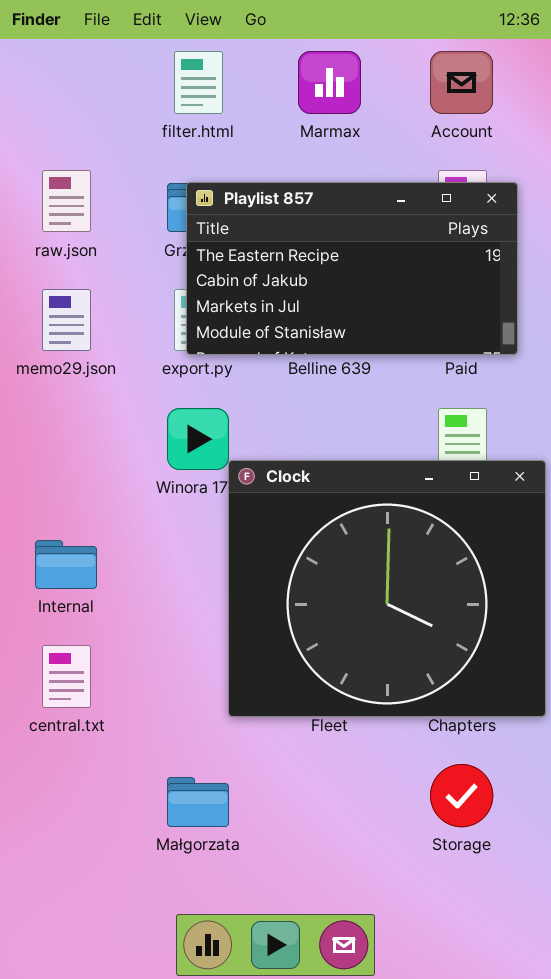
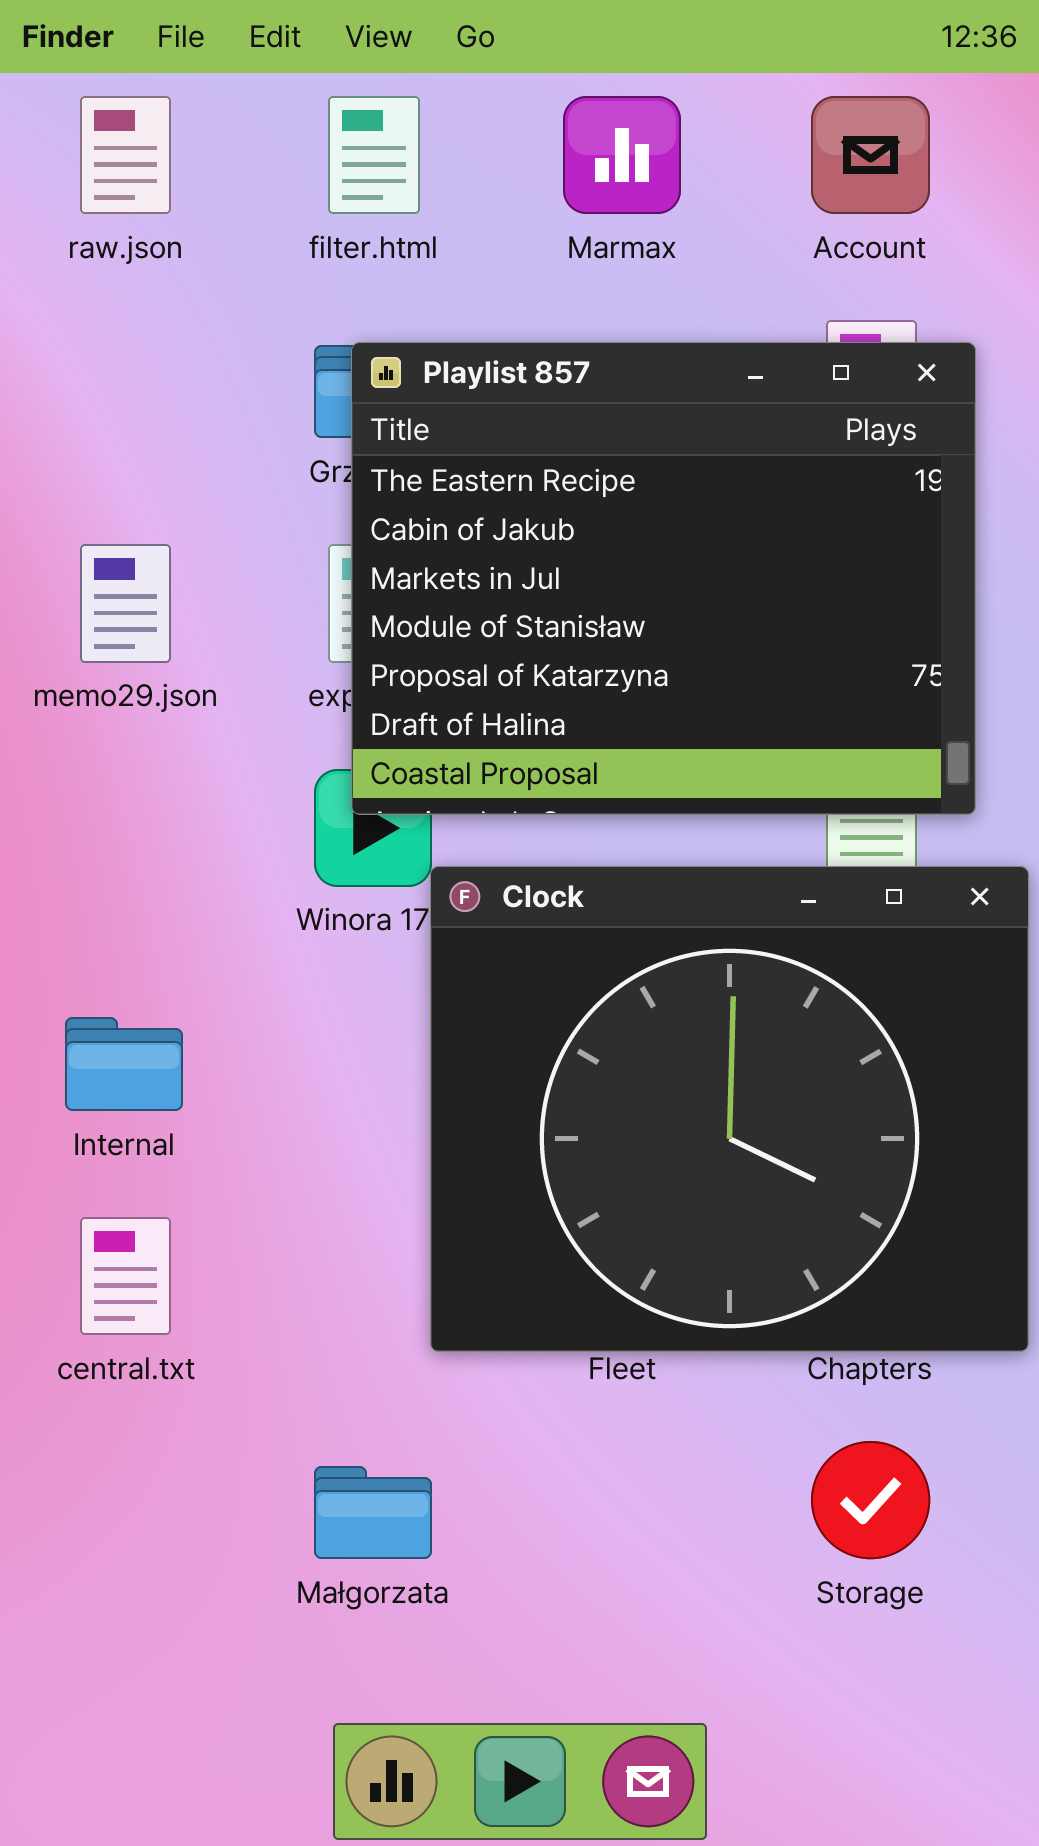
raw.json: [42,170,91,232] -> [80,96,171,214], moved
Playlist 857: [186,182,518,355] -> [351,342,976,815], resized

